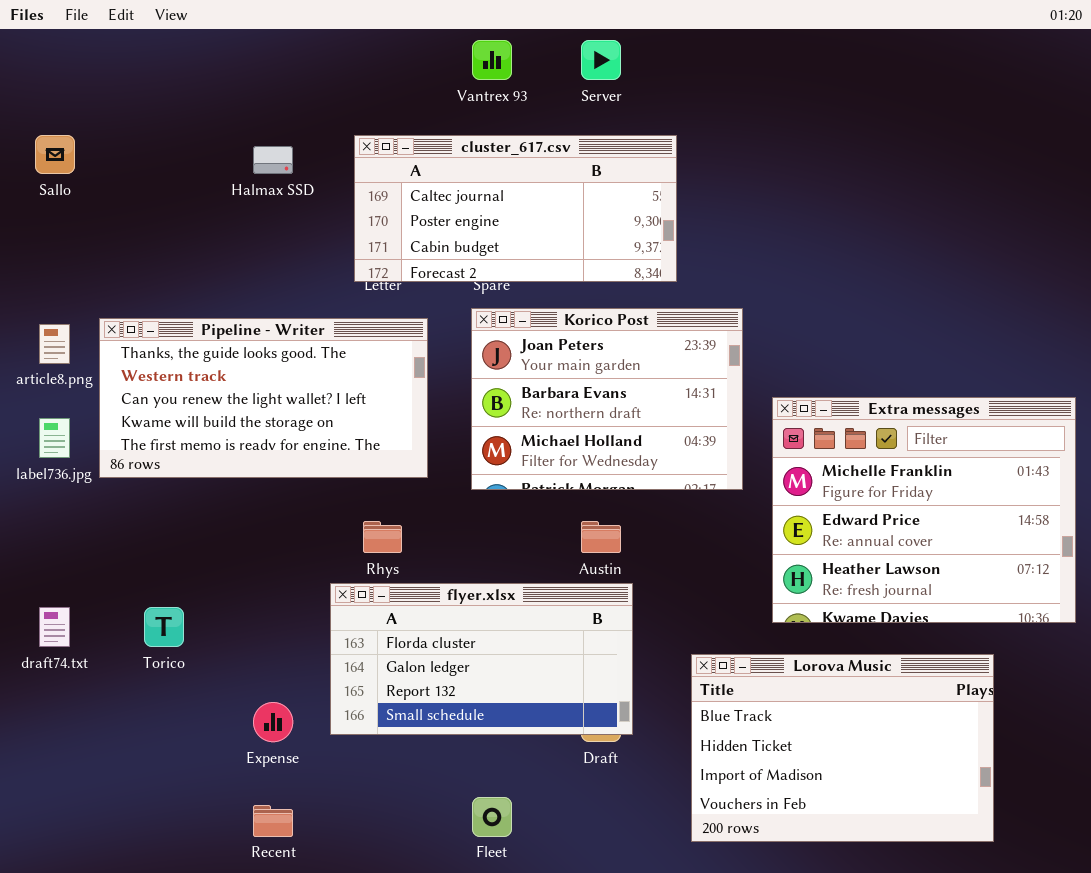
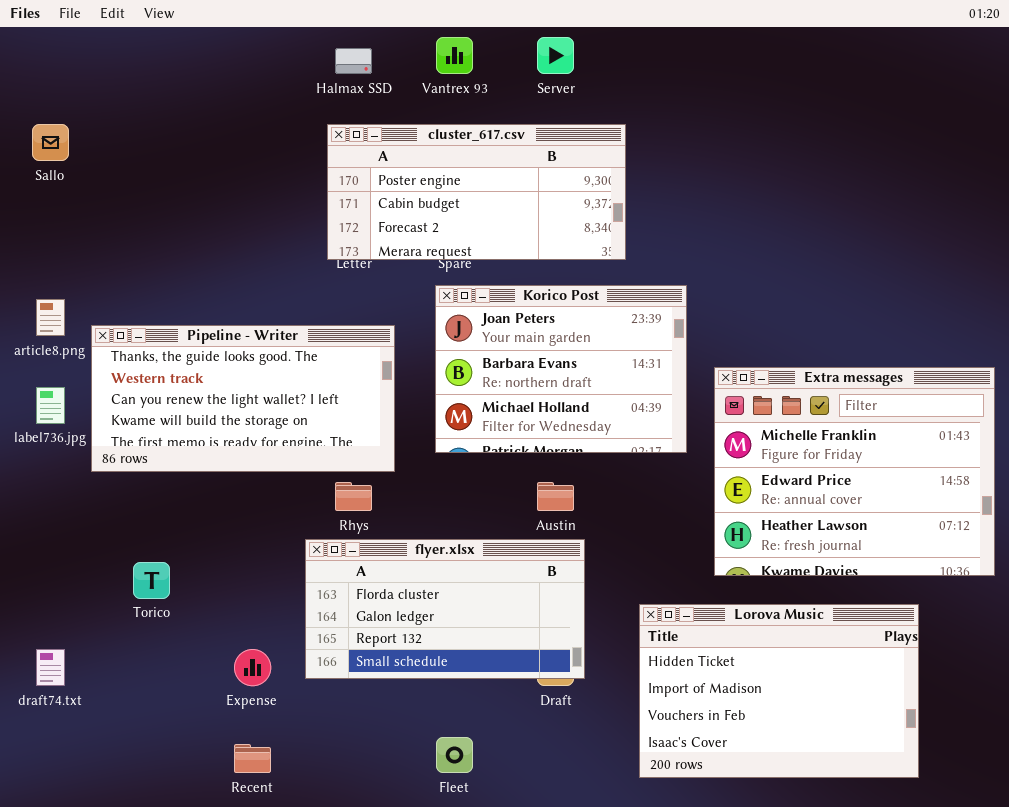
cluster_617.csv: [354,135,677,282] -> [327,124,626,260], scrolled down 1 row
Halmax SSD: [253,146,293,174] -> [335,48,372,74], moved
Pipeline - Writer: [99,318,428,478] -> [91,325,395,472], moved
draft74.txt: [39,607,70,647] -> [36,649,65,686], moved
Lorova Music: [691,654,994,842] -> [639,604,919,778], scrolled down 1 row

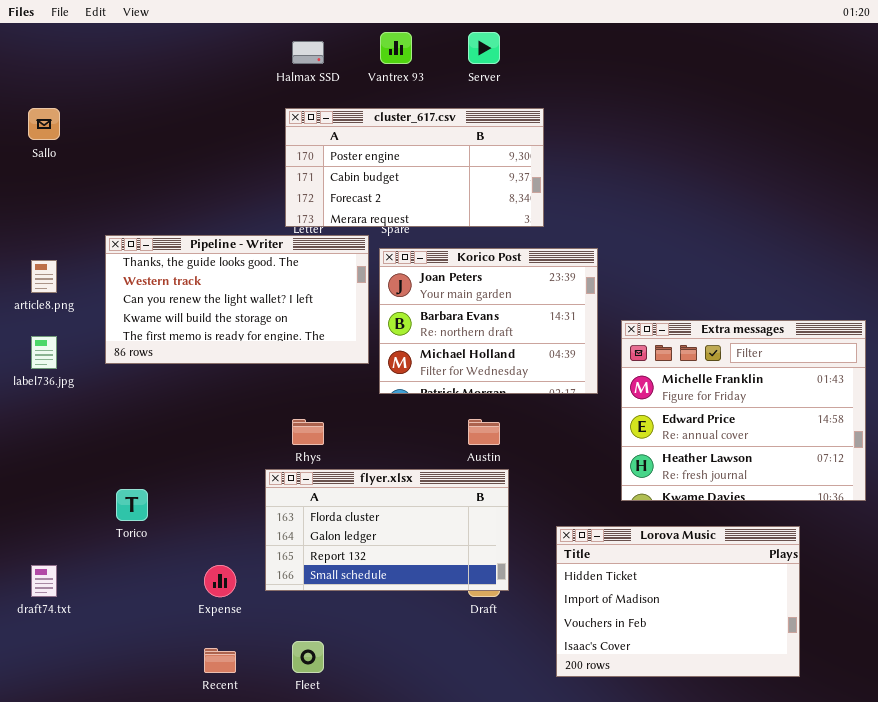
Pipeline - Writer: [91,325,395,472] -> [105,235,369,364], moved
Fleet: [436,737,473,773] -> [292,641,324,673], moved

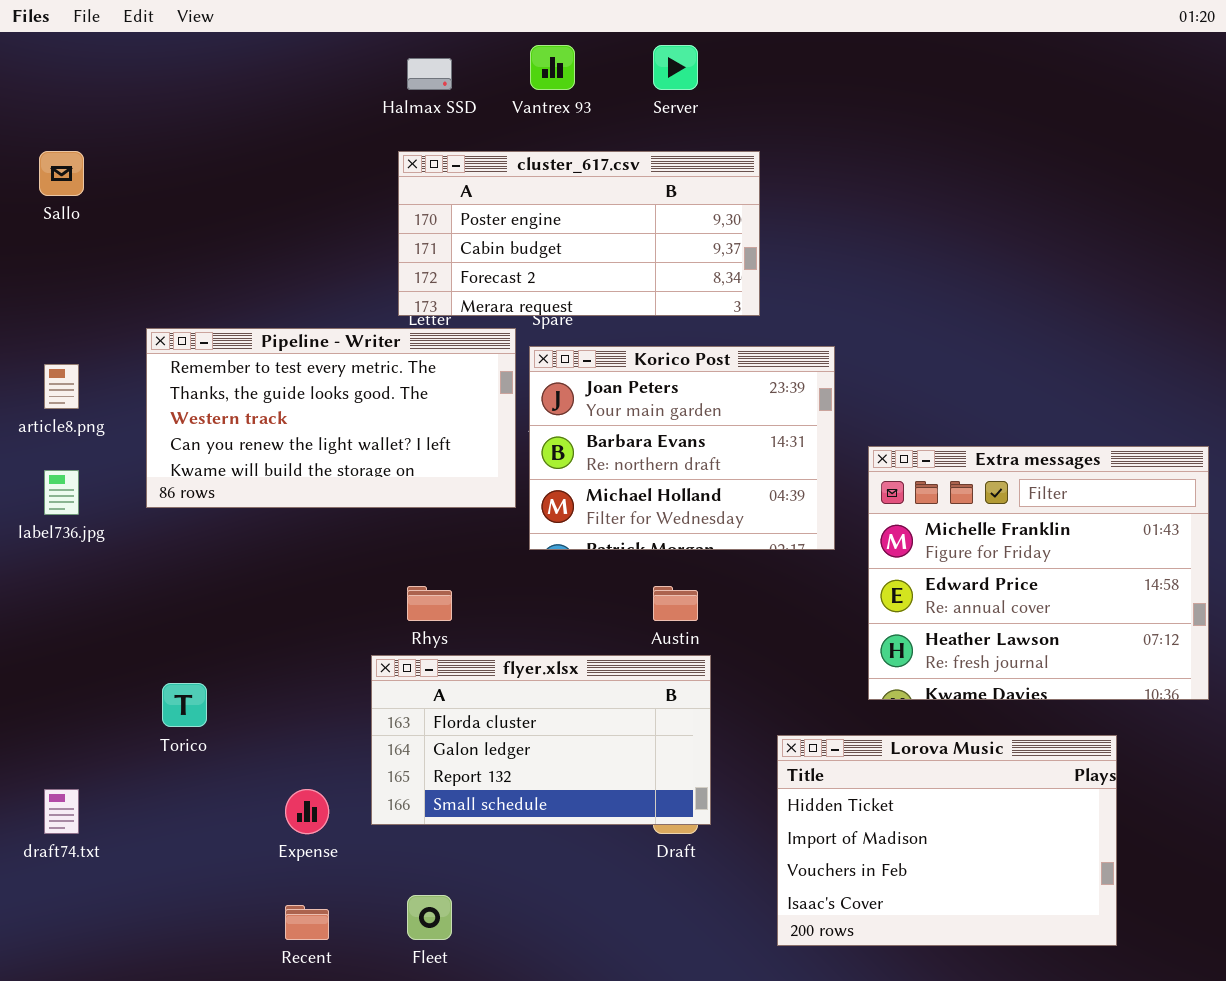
Pipeline - Writer: [105,235,369,364] -> [146,328,516,508], scrolled up 1 row

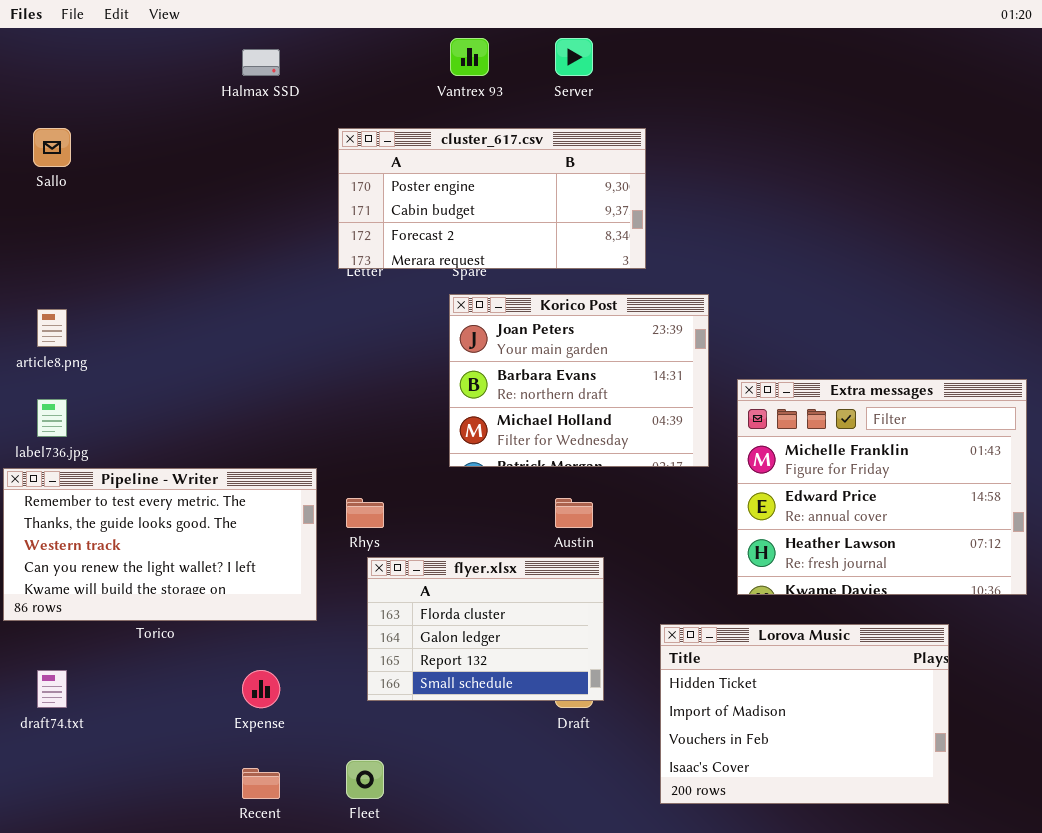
Halmax SSD: [407,58,452,90] -> [242,49,280,76], moved
Pipeline - Writer: [146,328,516,508] -> [3,468,317,621], moved
flyer.xlsx: [371,655,711,825] -> [367,557,604,701], resized

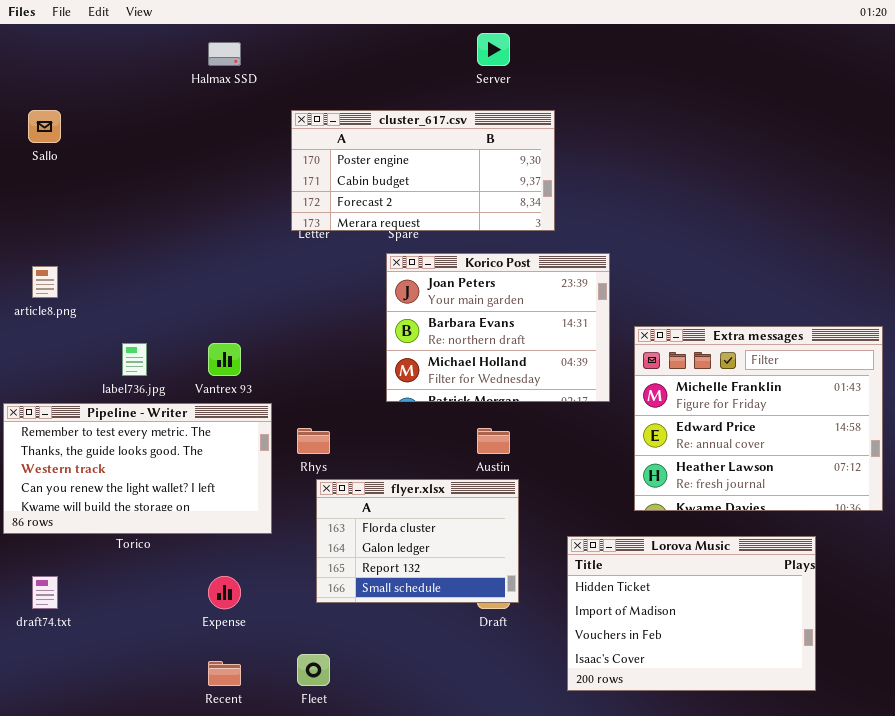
Vantrex 93: [450,38,489,76] -> [208,343,241,376], moved
label736.jpg: [37,399,67,437] -> [122,343,147,376], moved

